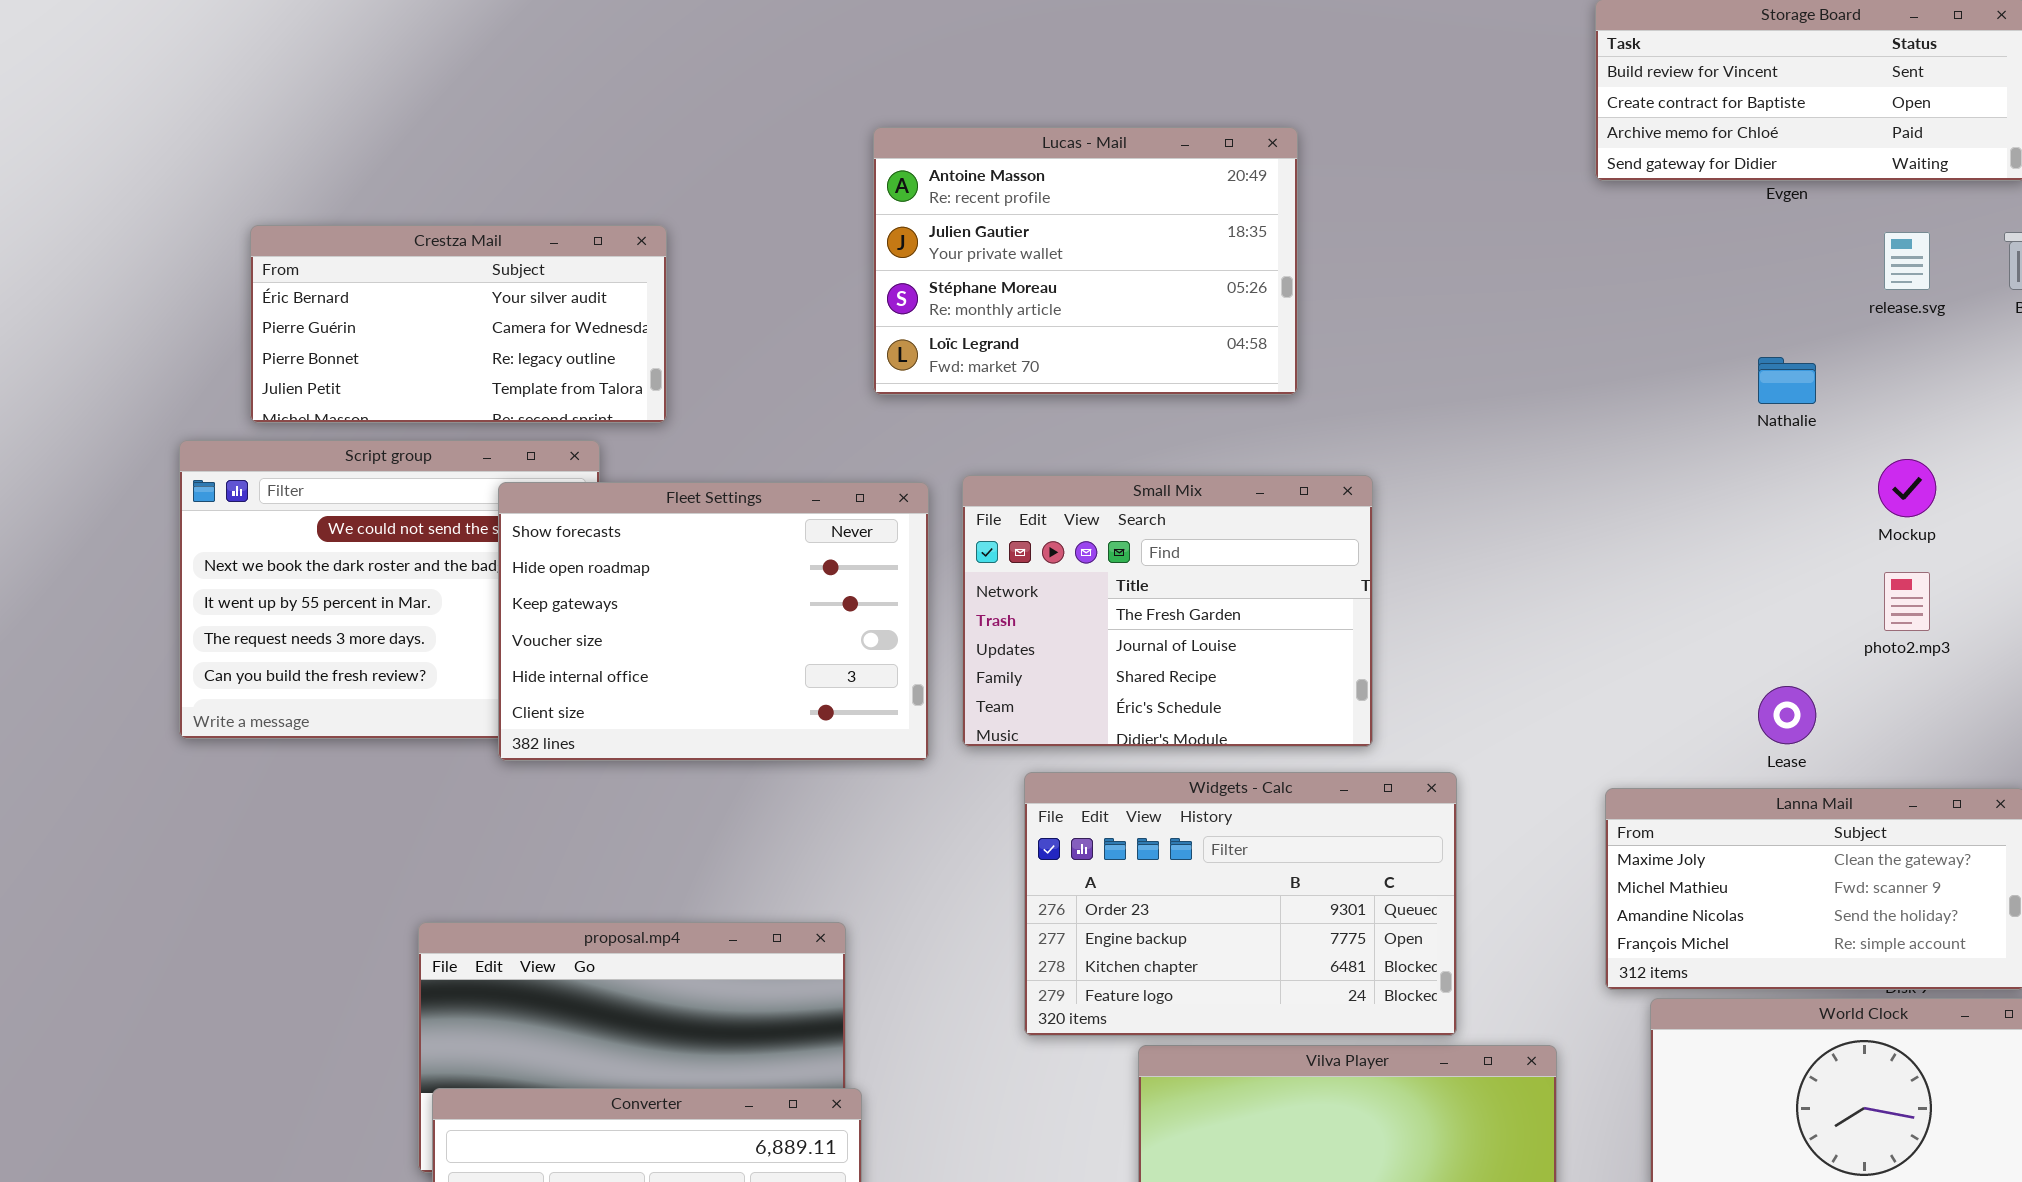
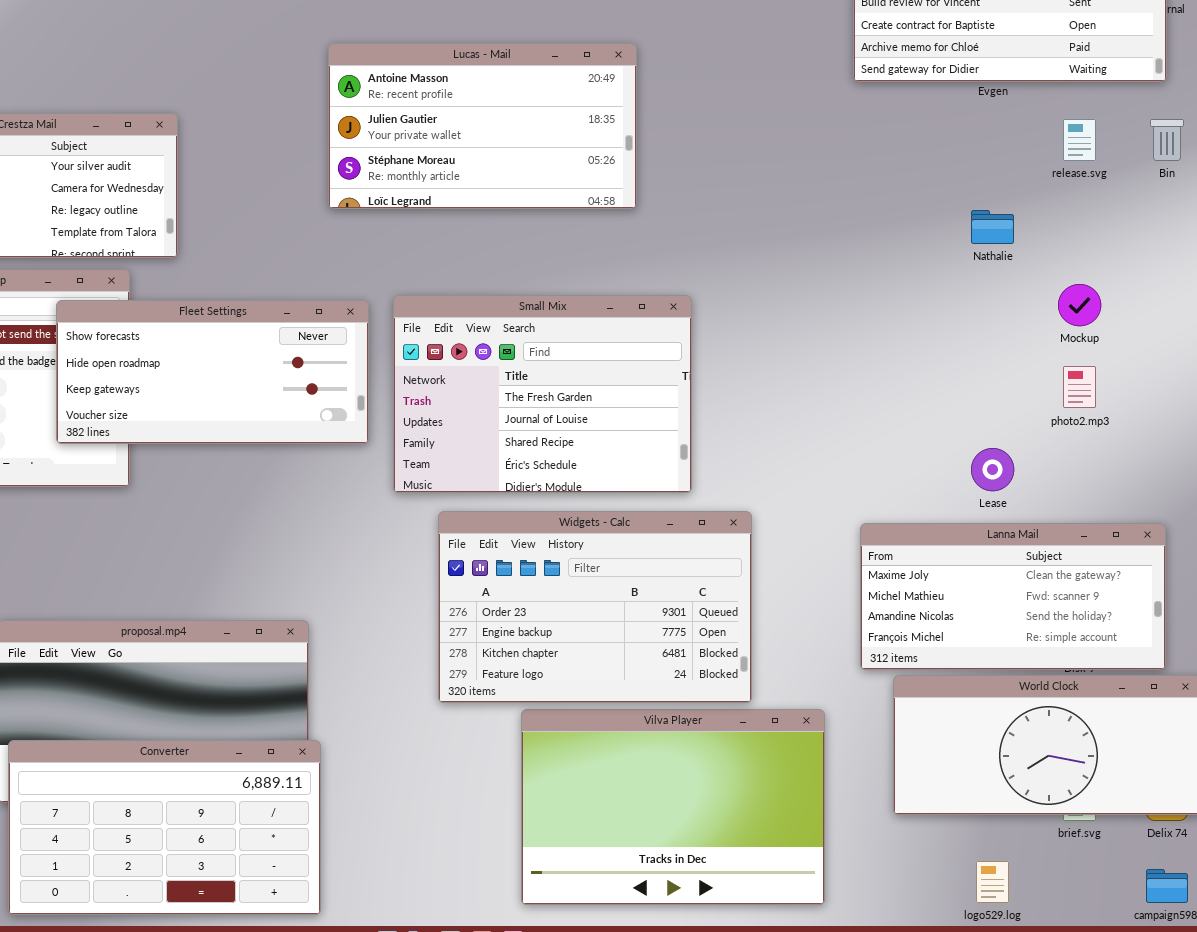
Lucas - Mail: [873,127,1298,395] -> [328,43,637,209], resized
Fleet Settings: [498,482,929,761] -> [56,300,369,444], resized

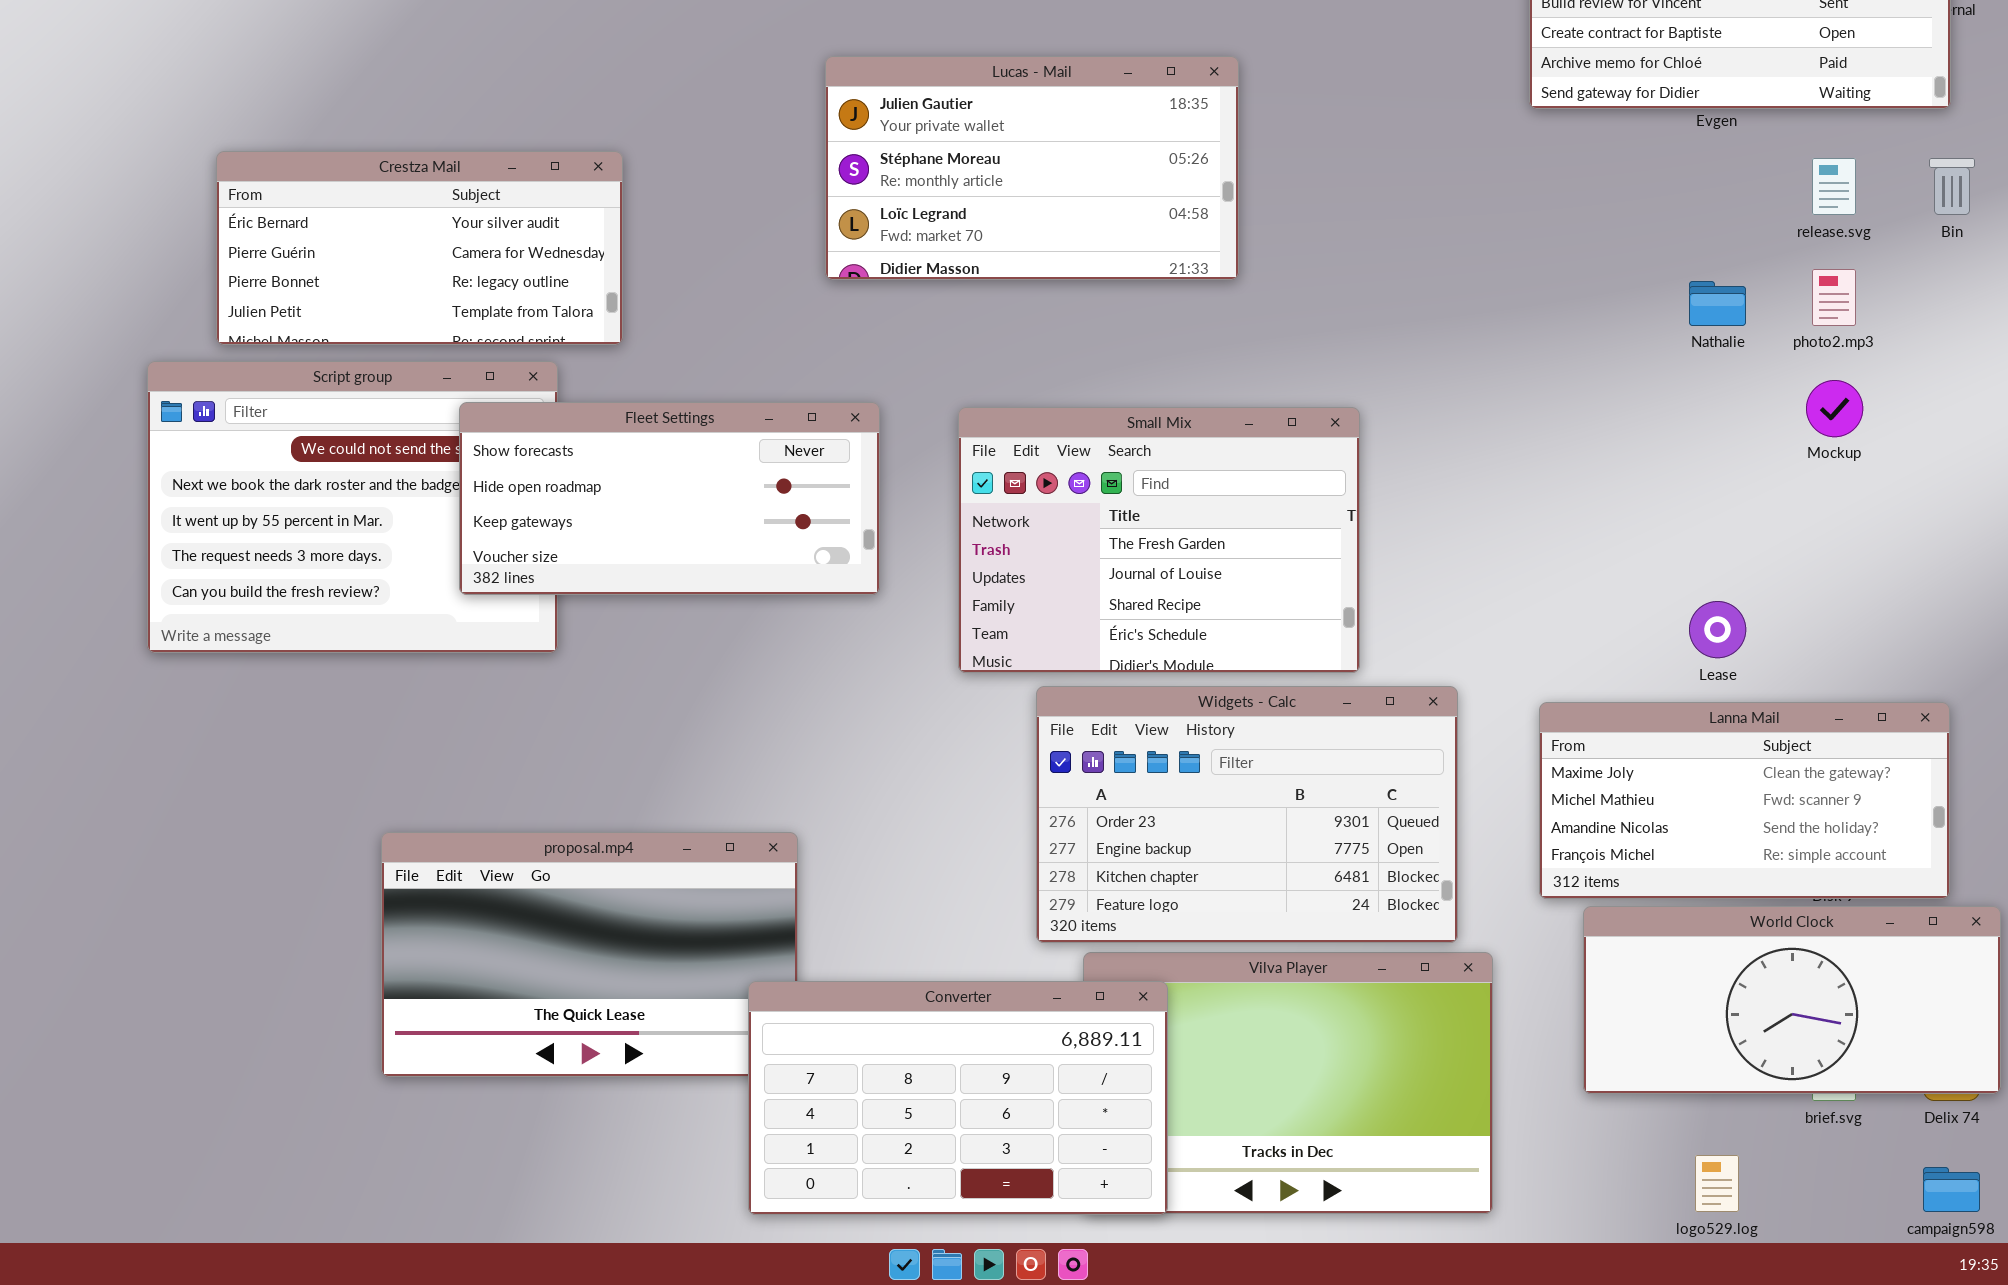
Lucas - Mail: [328,43,637,209] -> [825,56,1239,280], scrolled down 1 row
Small Mix: [393,295,692,493] -> [958,407,1360,673], moved
photo2.mp3: [1063,366,1096,408] -> [1812,269,1856,326], moved
Widgets - Calc: [438,511,752,703] -> [1036,686,1458,943], moved
Converter: [8,740,321,915] -> [748,981,1168,1215], moved

